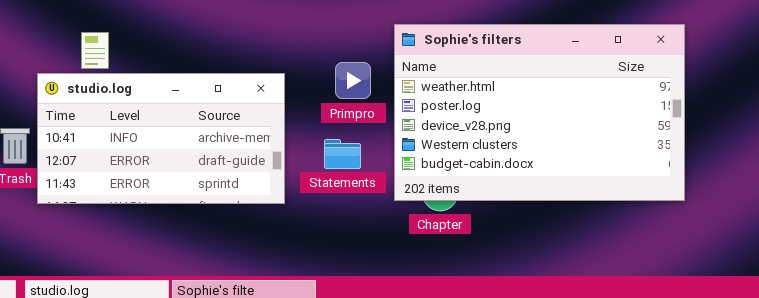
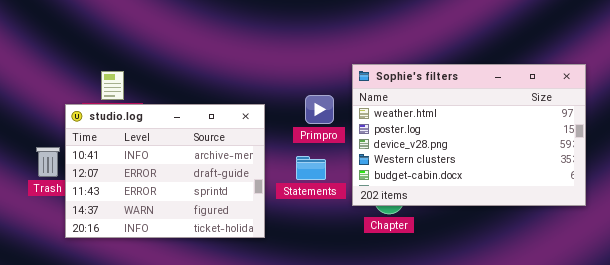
studio.log: [37,73,285,204] -> [65,104,265,238], resized

